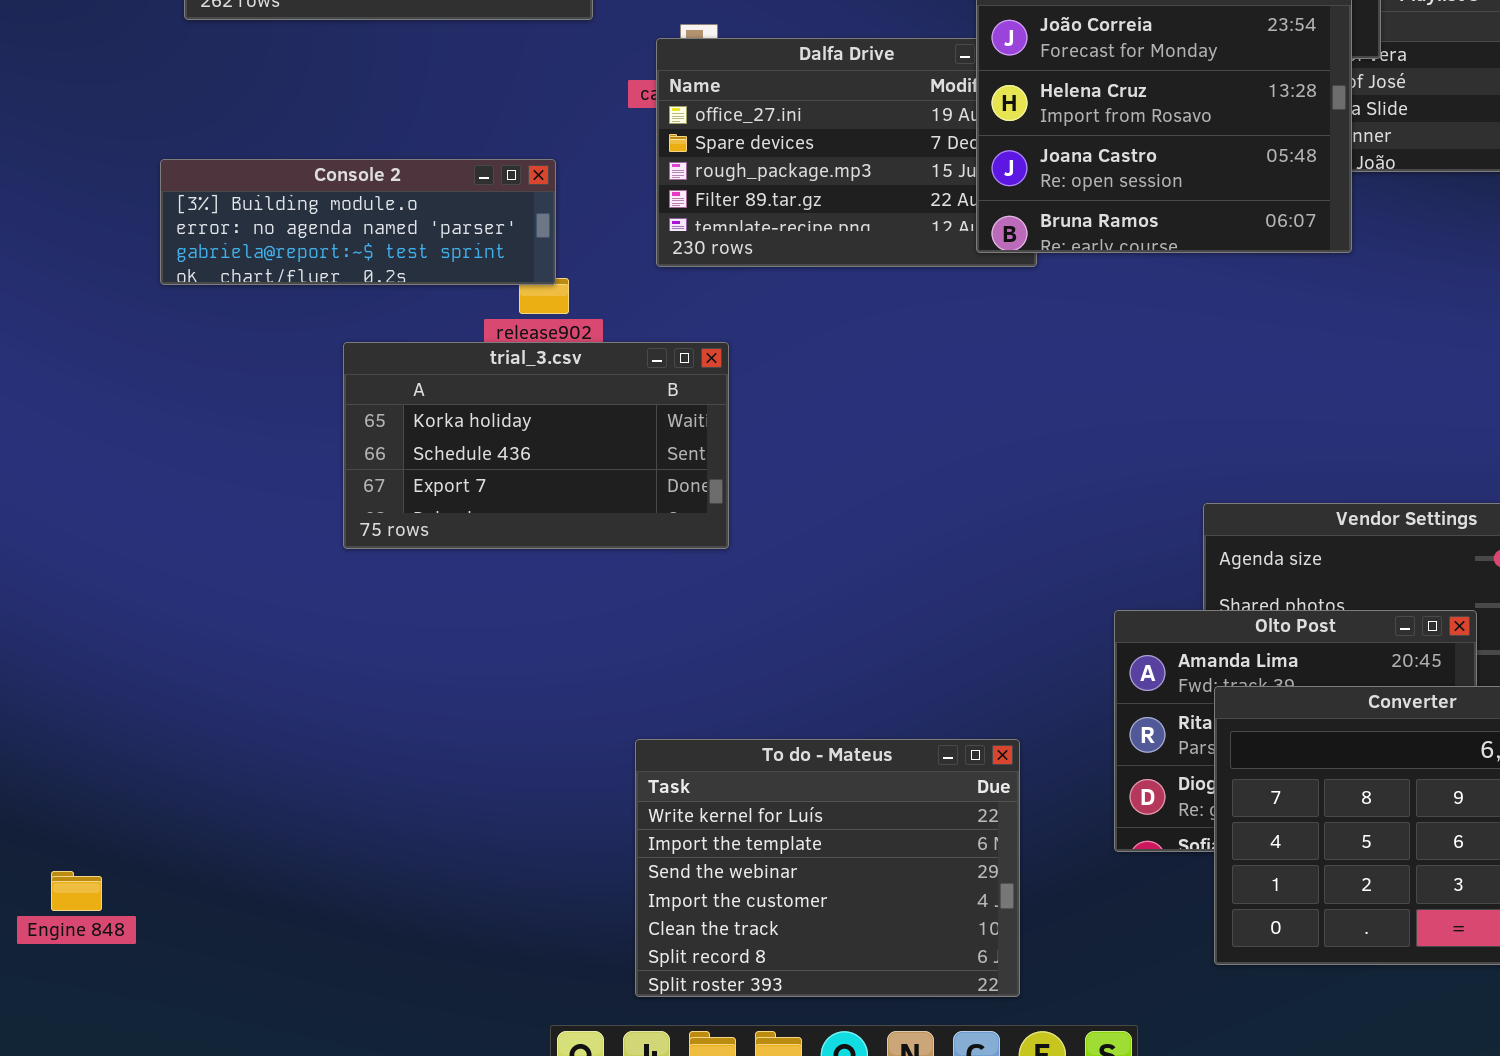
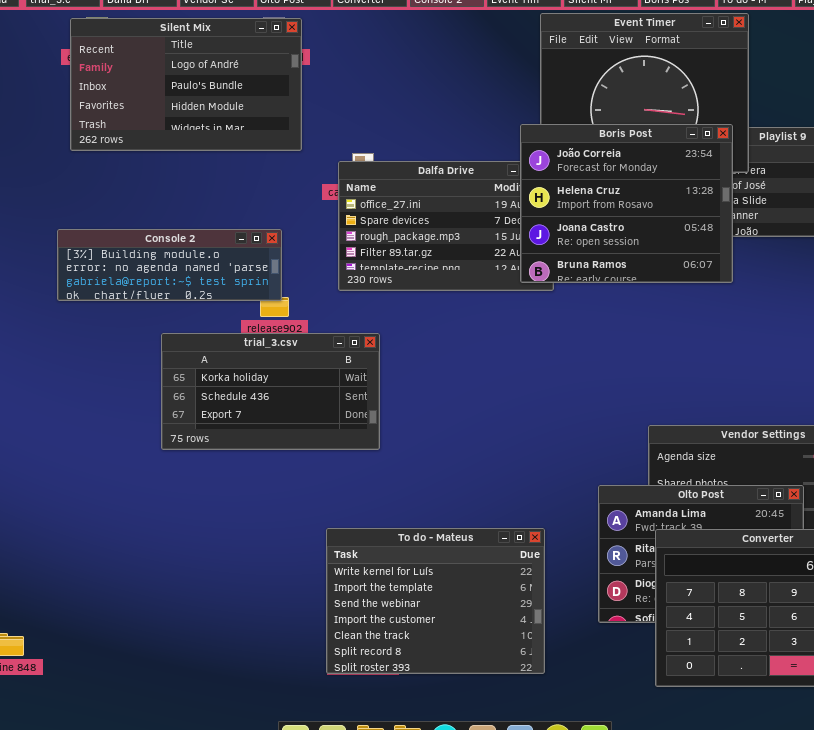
To do - Mateus: [635,739,1020,997] -> [326,528,545,674], moved

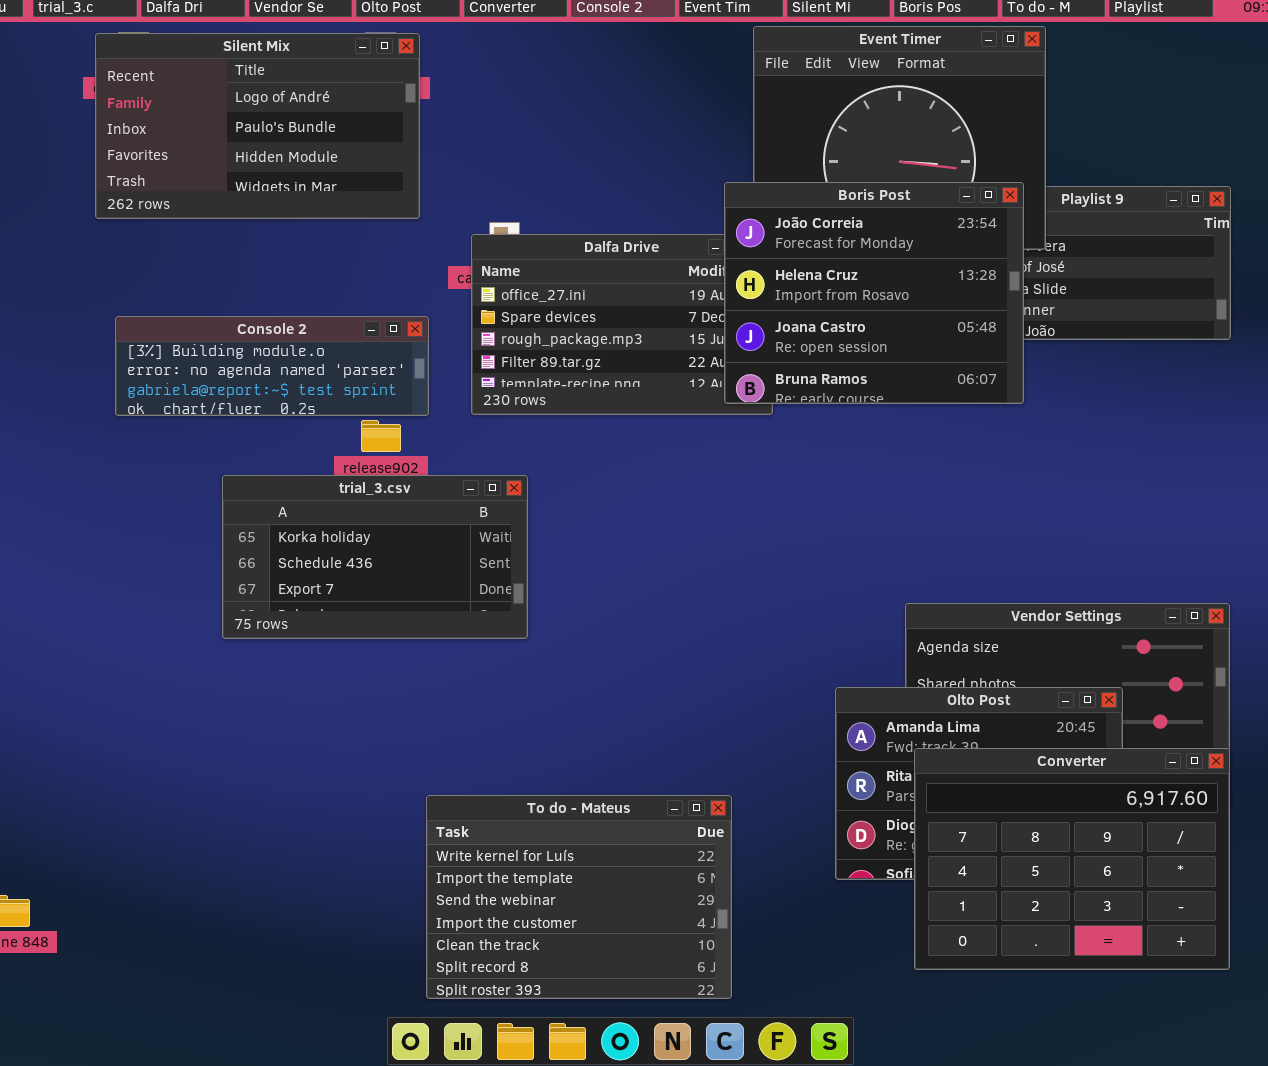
Console 2: [57,229,282,301] -> [115,316,429,416], moved
To do - Mateus: [326,528,545,674] -> [426,795,732,999], moved

